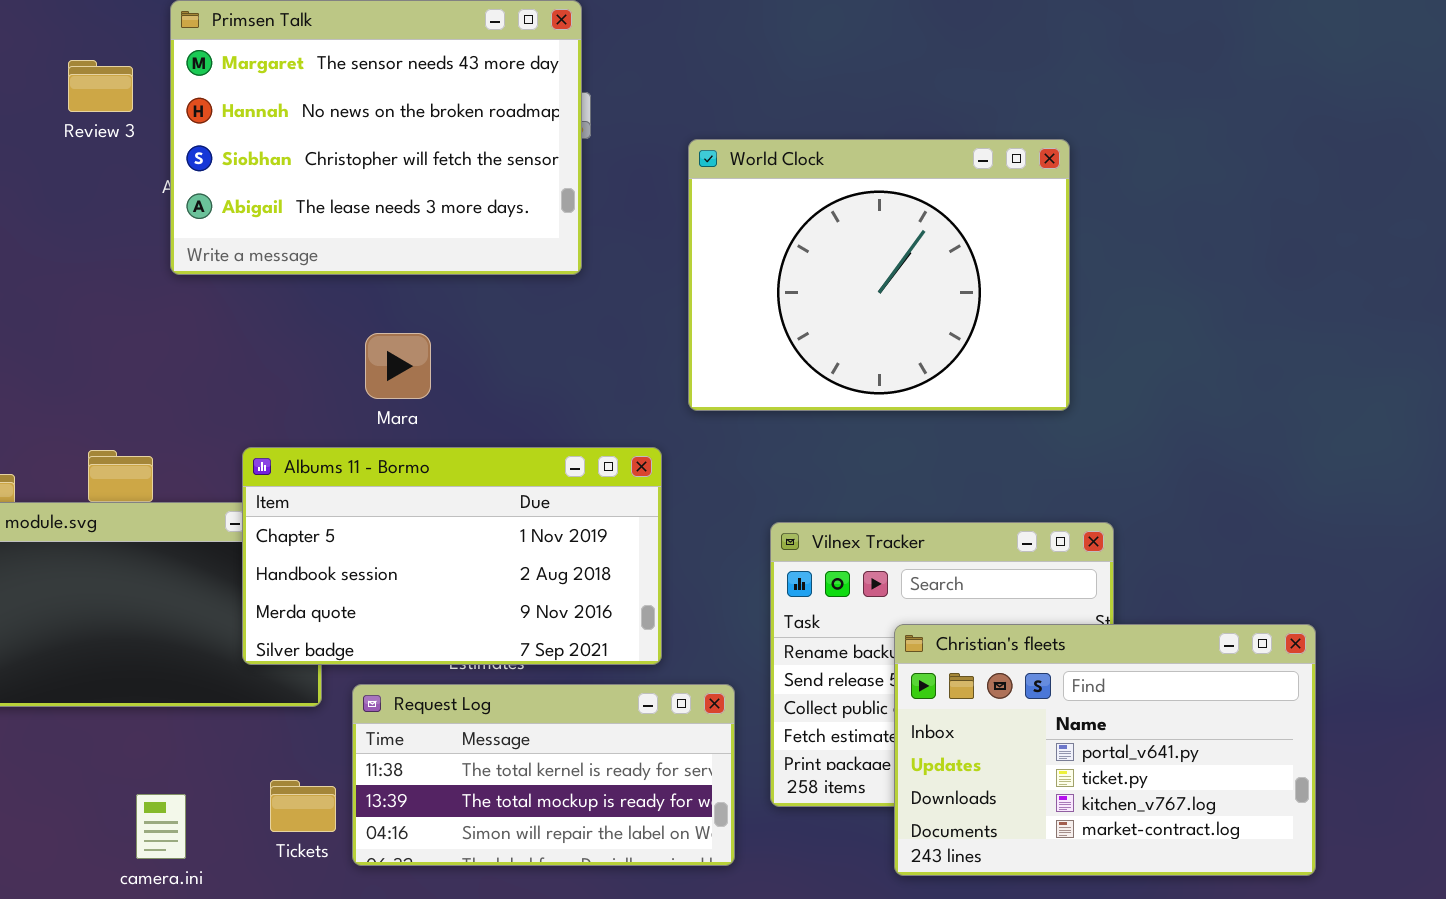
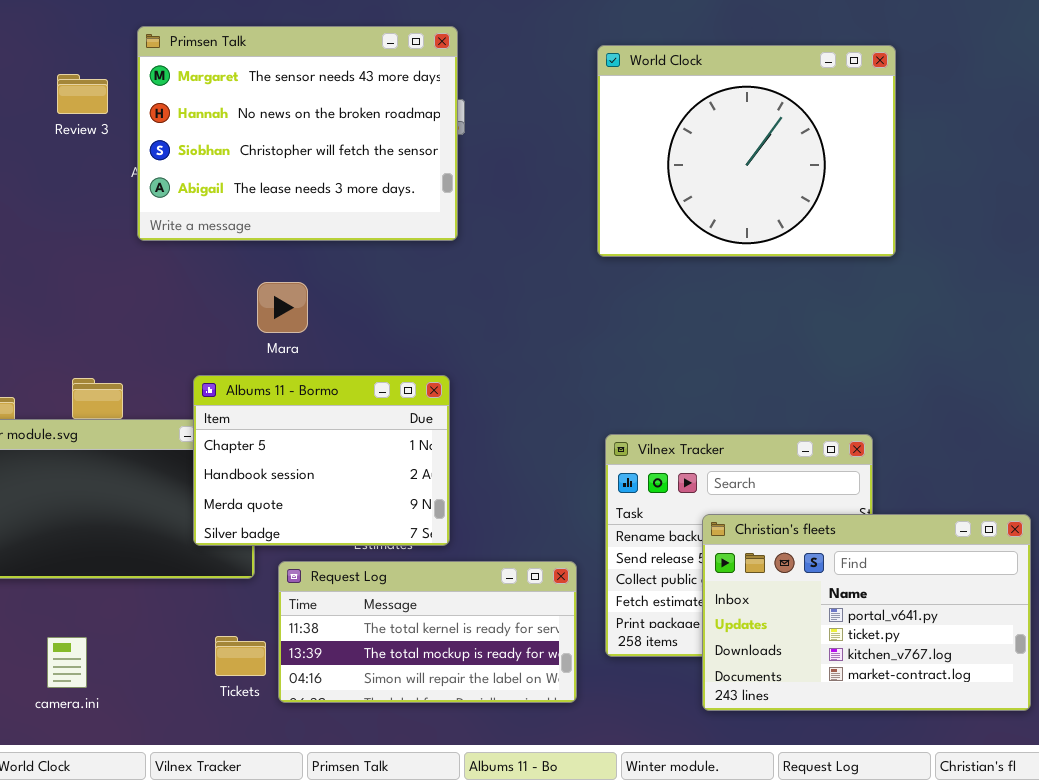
World Clock: [688,139,1070,411] -> [597,45,896,257], moved
Mara: [365,333,431,399] -> [257,282,308,333], moved
Albums 11 - Bormo: [242,447,662,665] -> [193,375,450,546], resized
camera.ini: [136,794,186,859] -> [47,637,87,688], moved

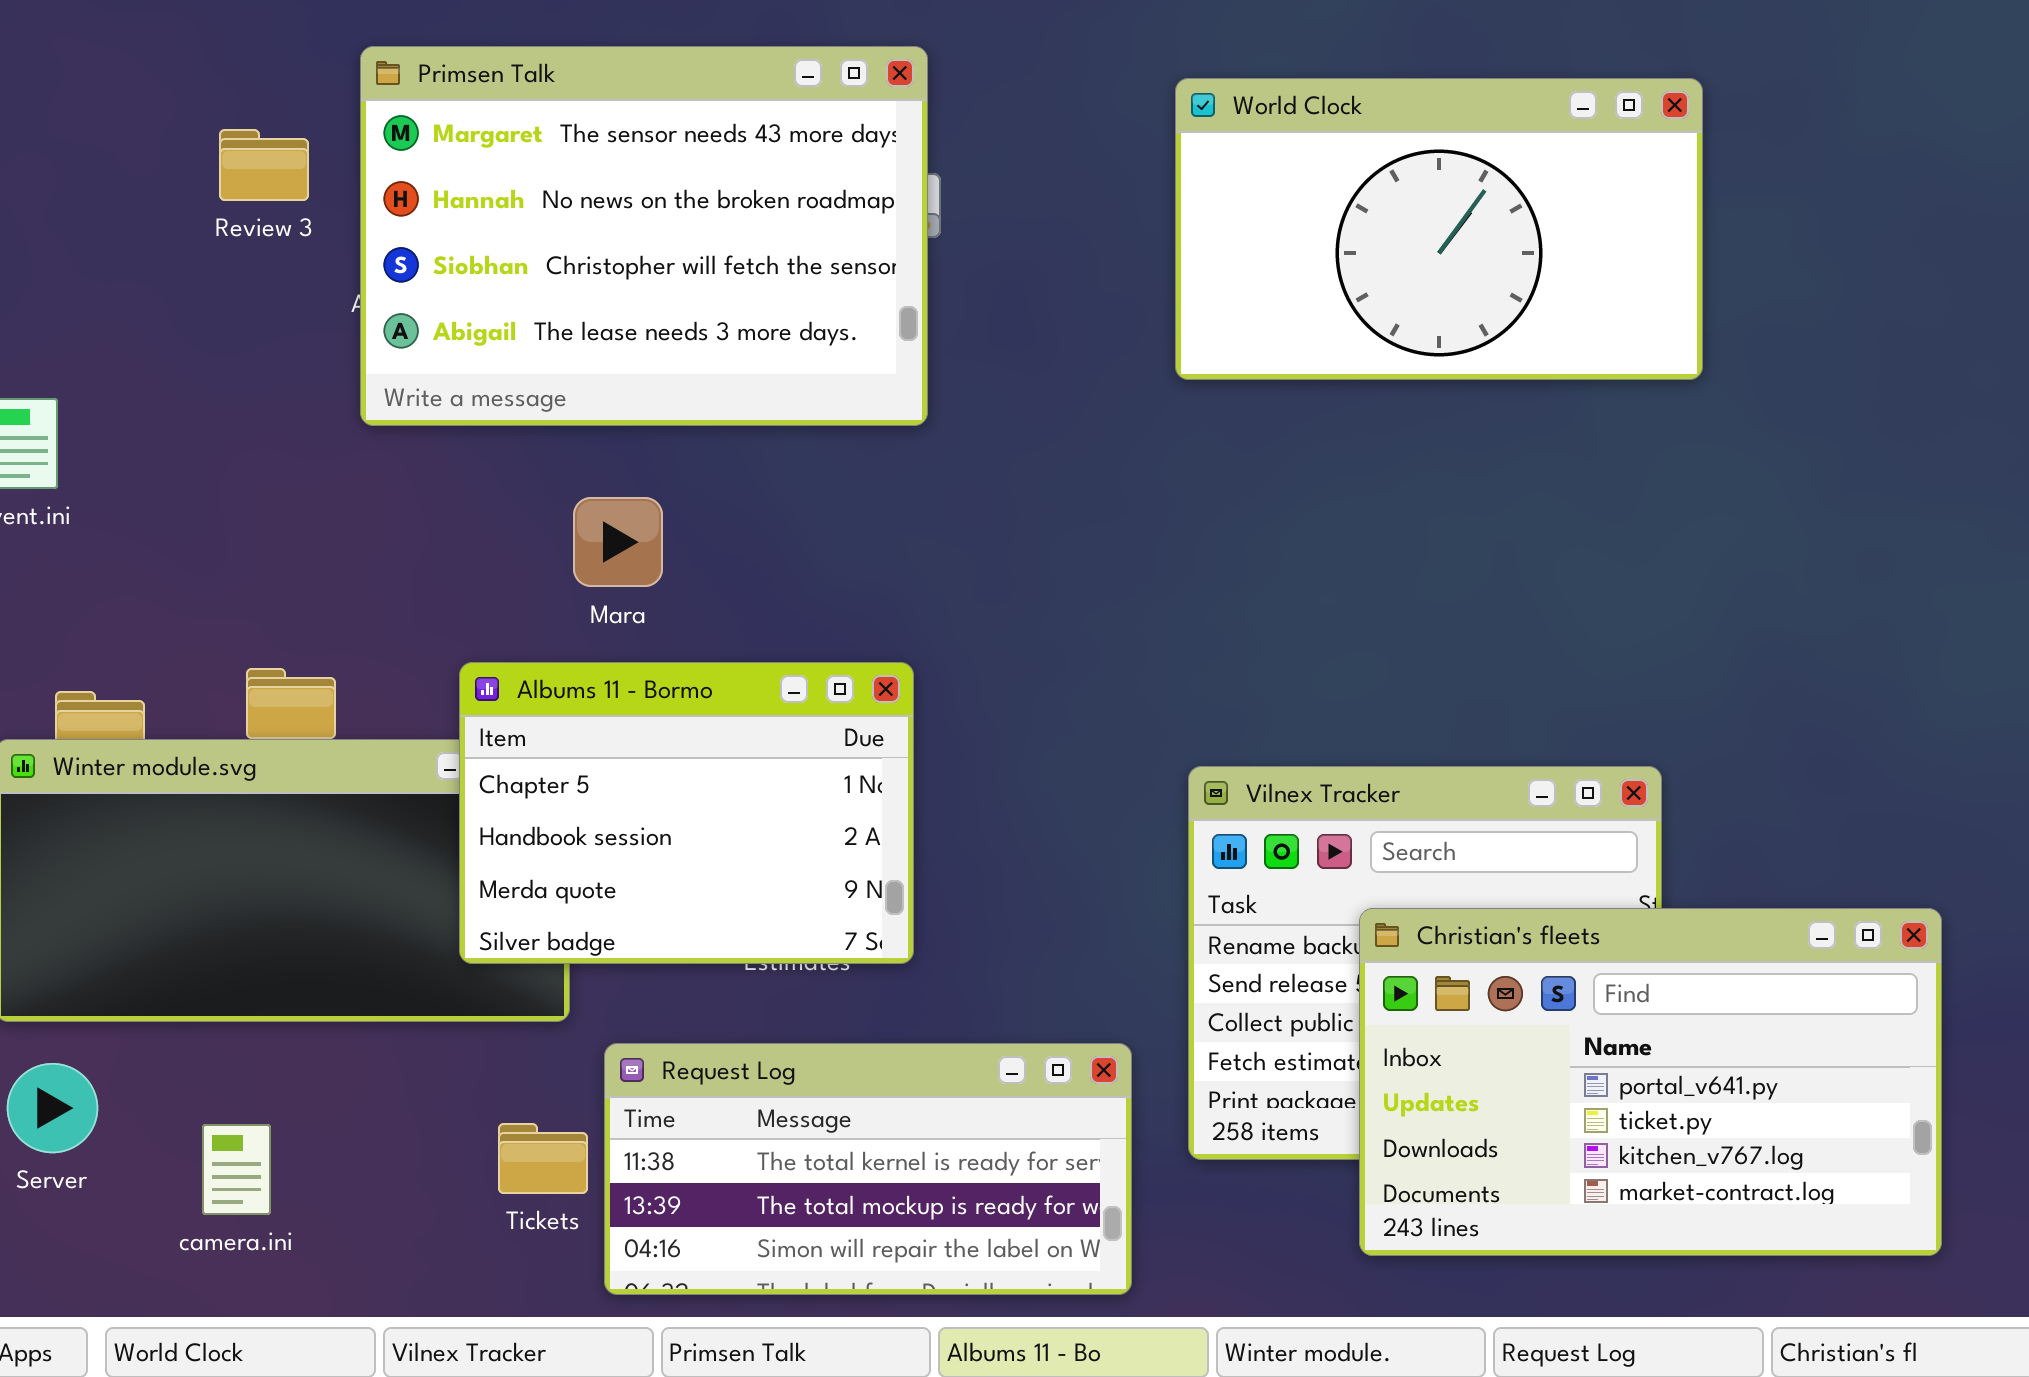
World Clock: [597,45,896,257] -> [1175,78,1703,380], resized
Request Log: [278,561,577,703] -> [604,1043,1132,1295], moved

